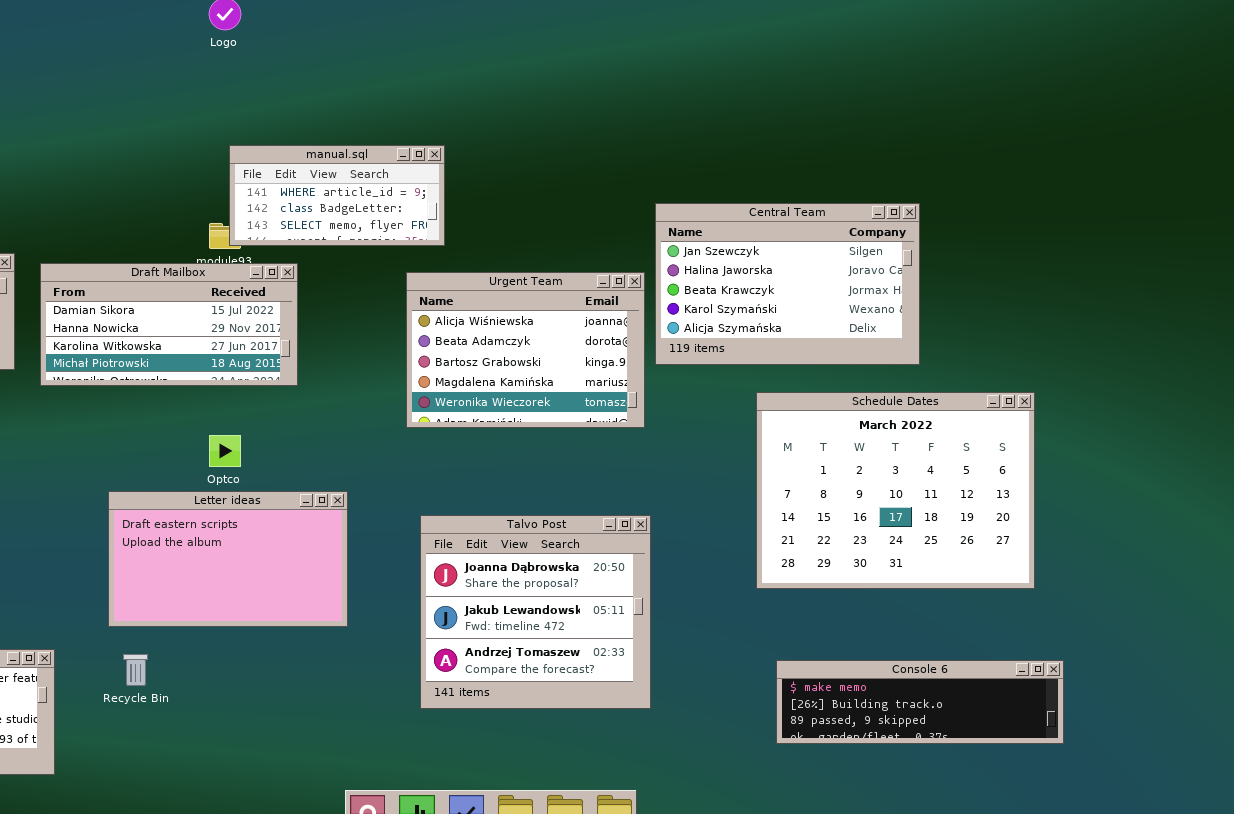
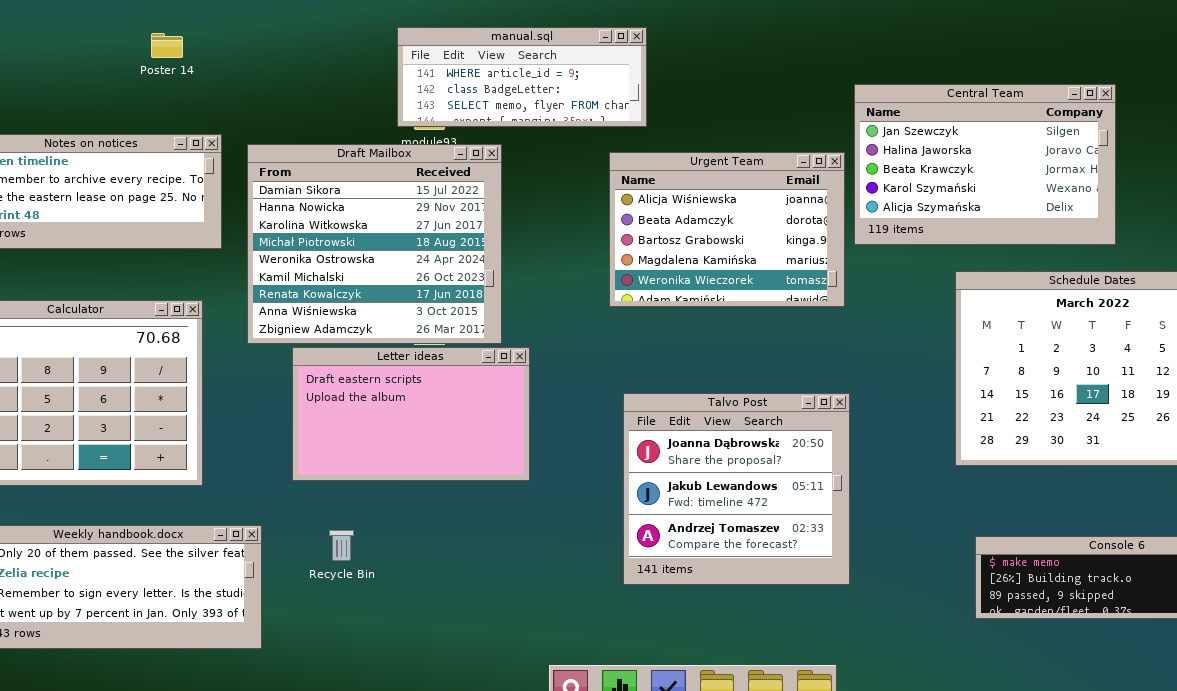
manual.sql: [229,145,445,246] -> [397,27,647,127], resized
Draft Mailbox: [40,263,298,386] -> [247,144,502,344], resized
Letter ideas: [108,491,348,627] -> [292,347,530,481], moved

